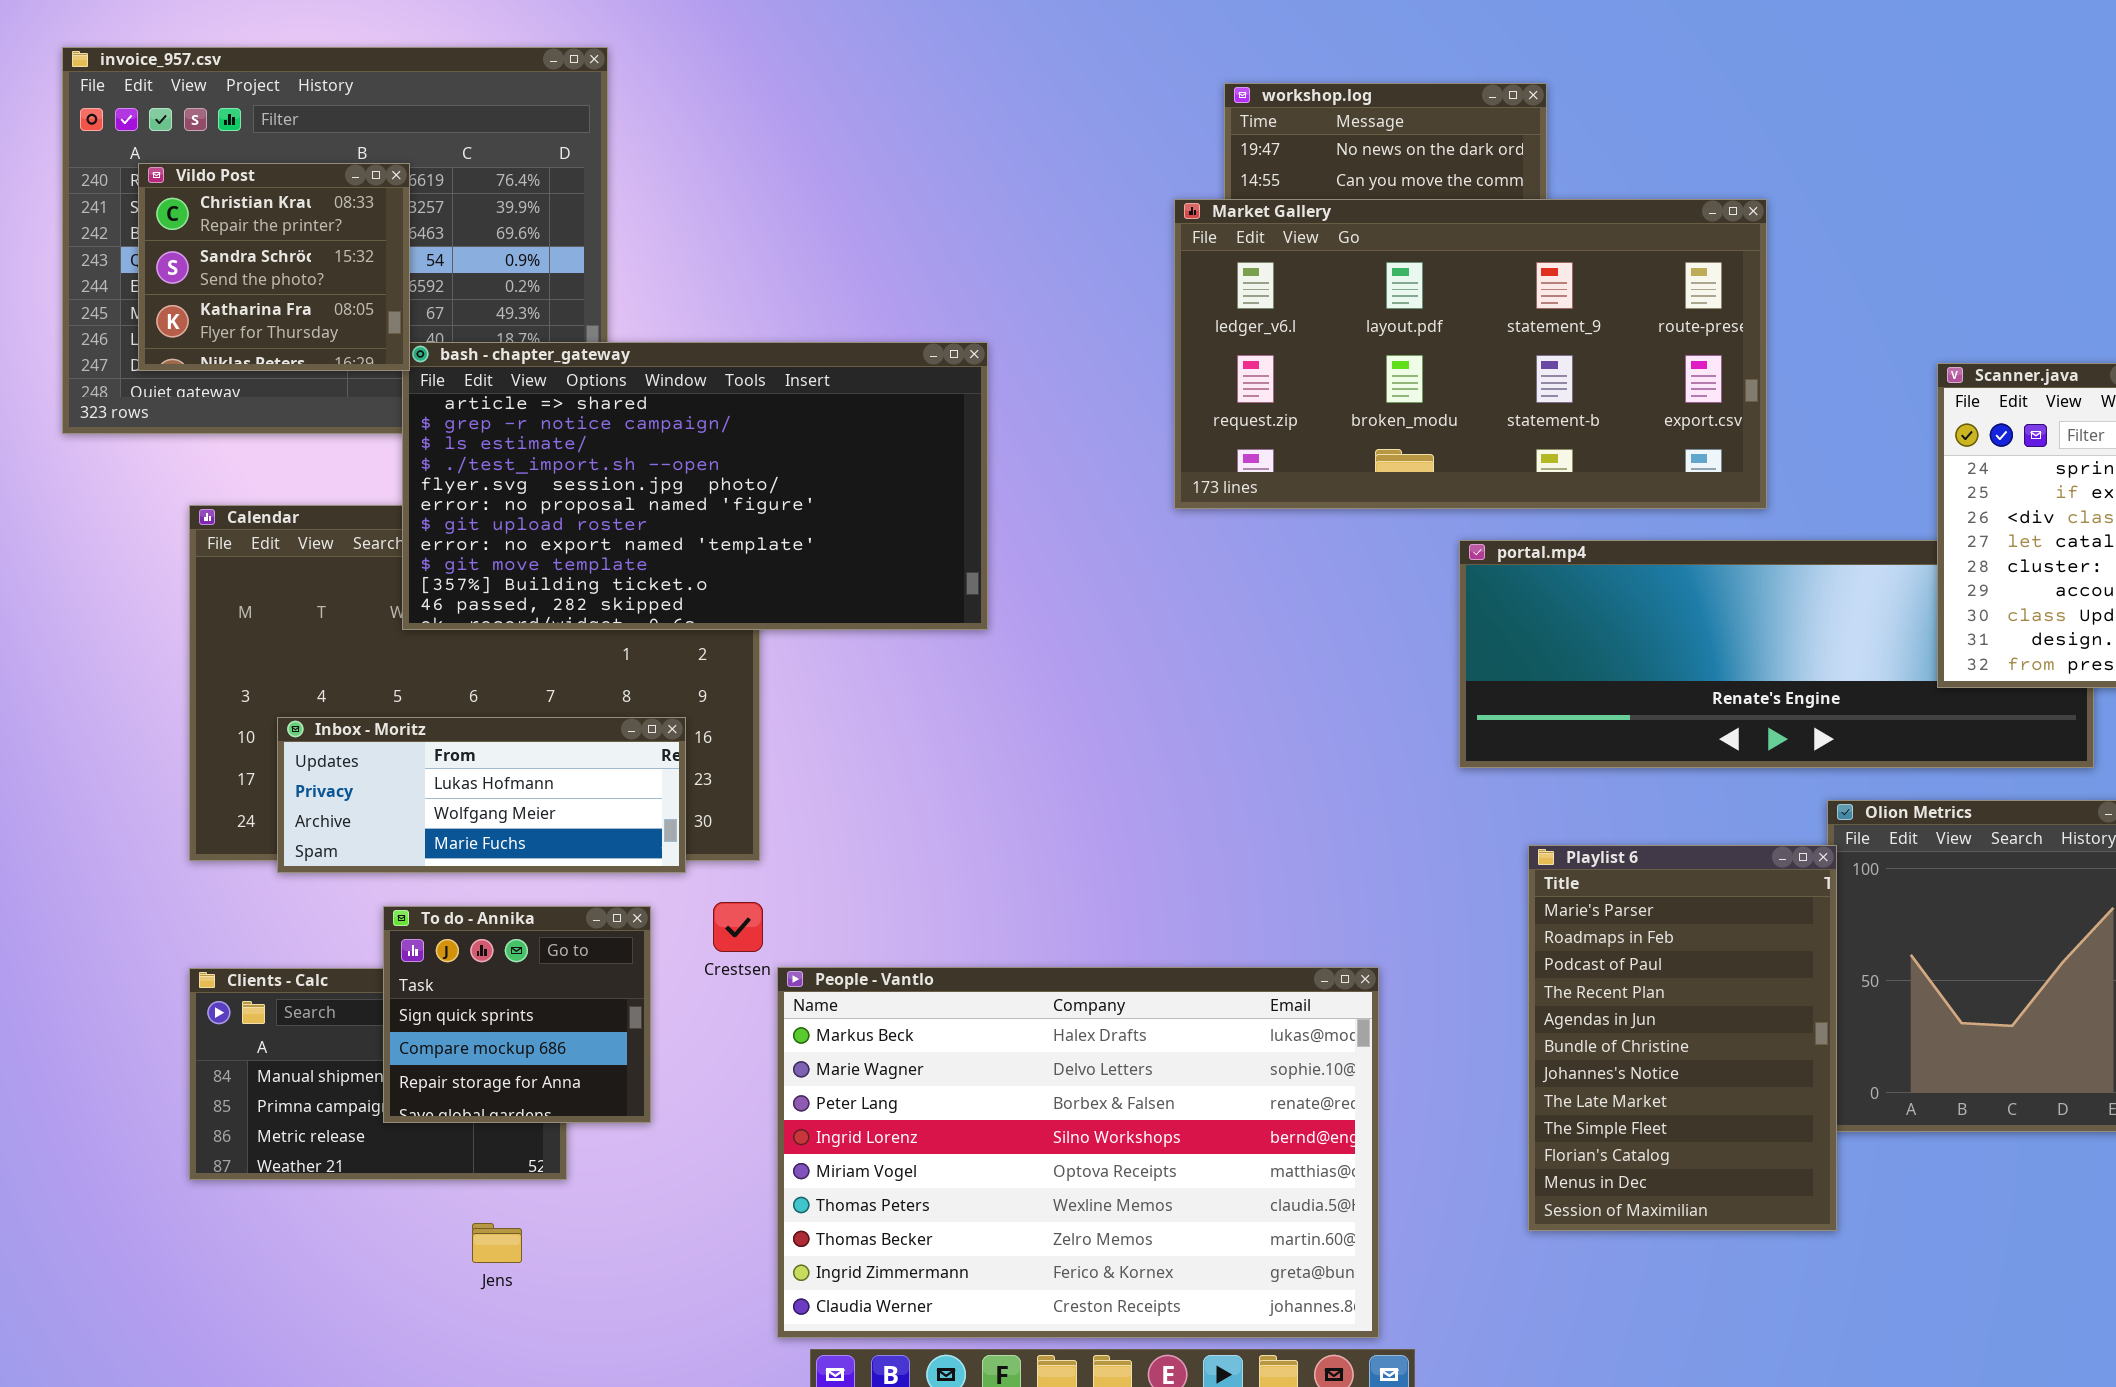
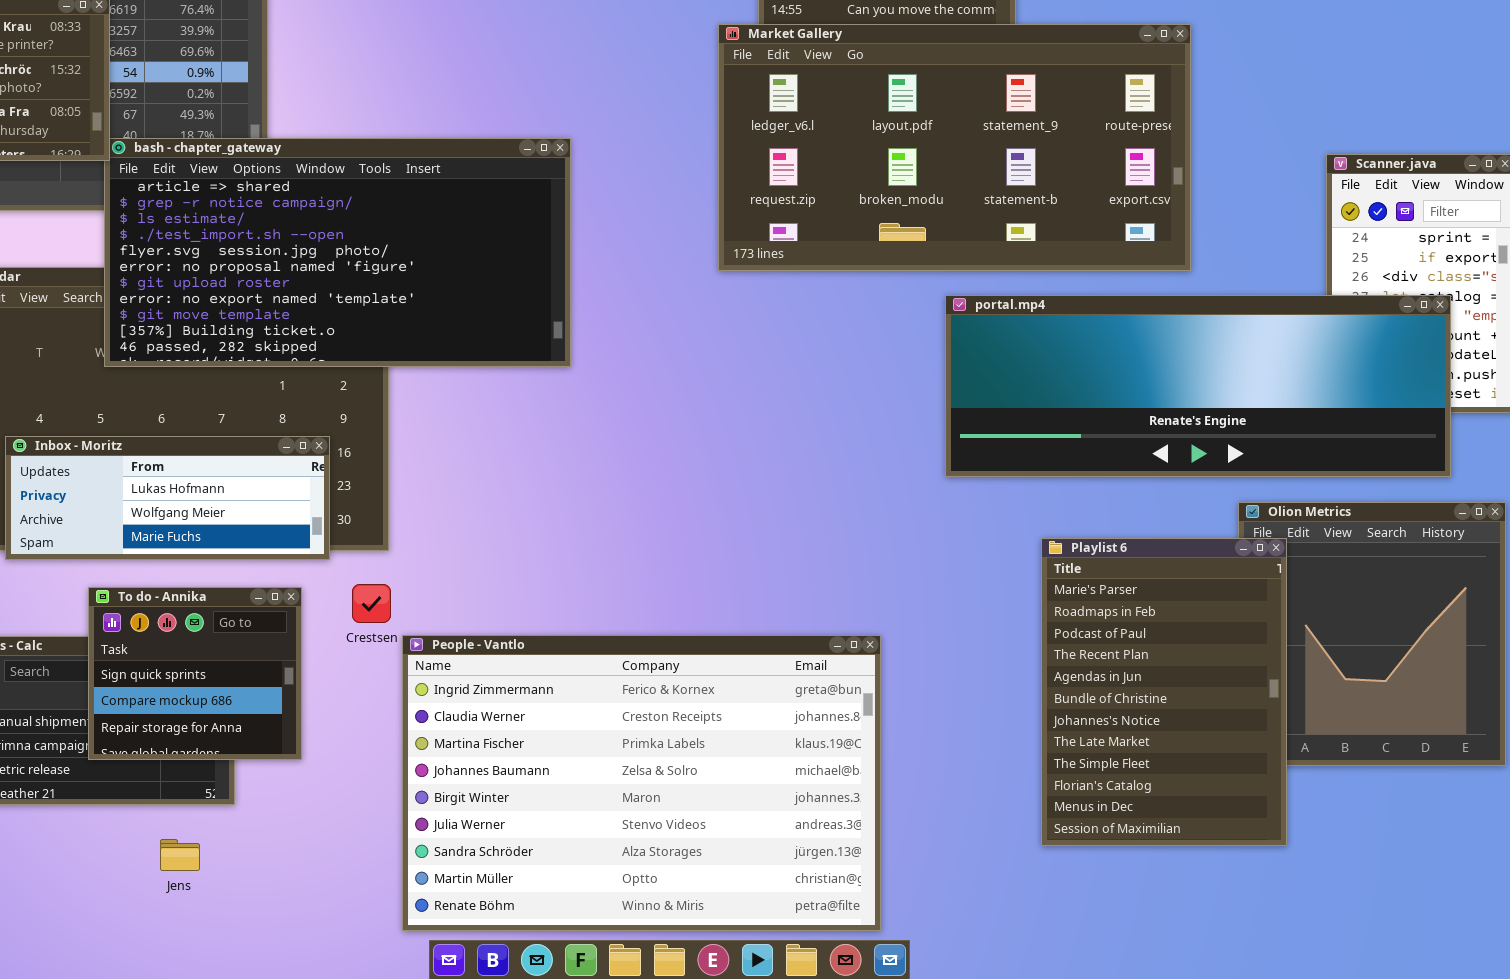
portal.mp4: [1459,540,2094,768] -> [945,295,1451,477], raised
Playlist 6: [1528,845,1837,1231] -> [1041,538,1287,846], moved
People - Vantlo: [777,967,1379,1338] -> [402,635,881,931], scrolled down 7 rows

